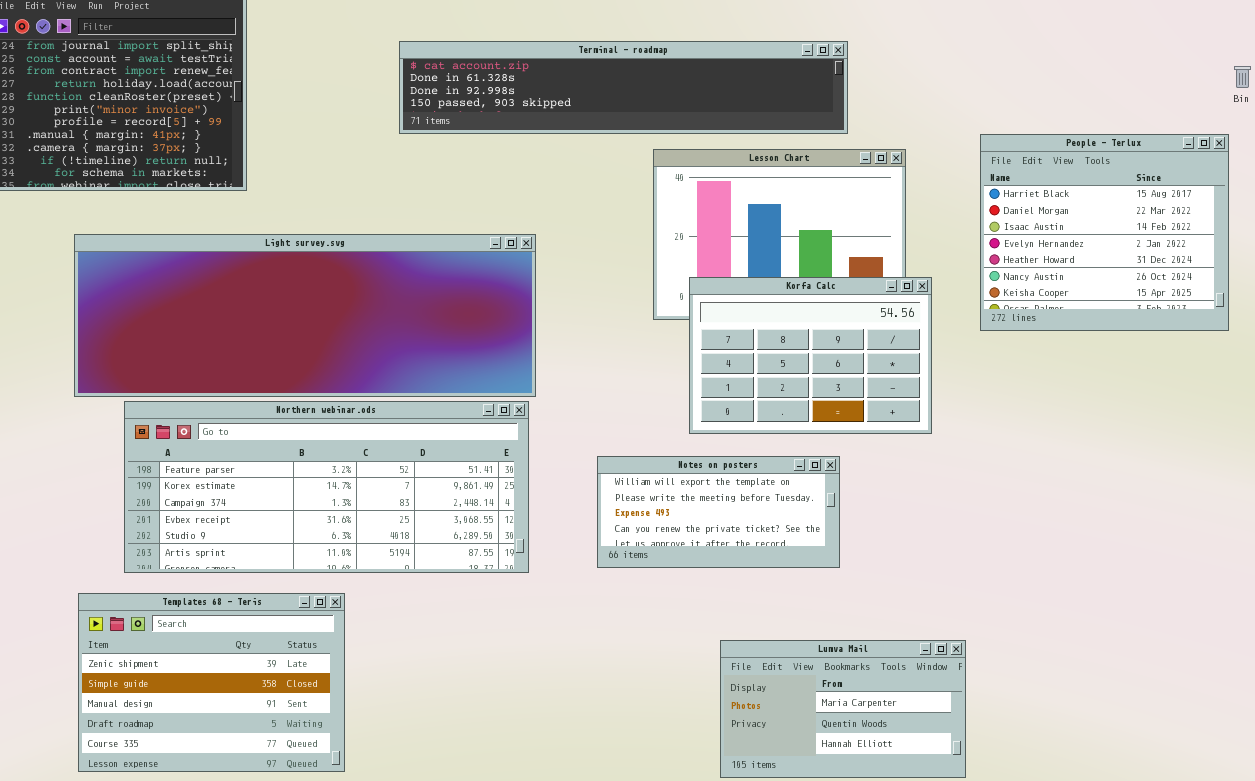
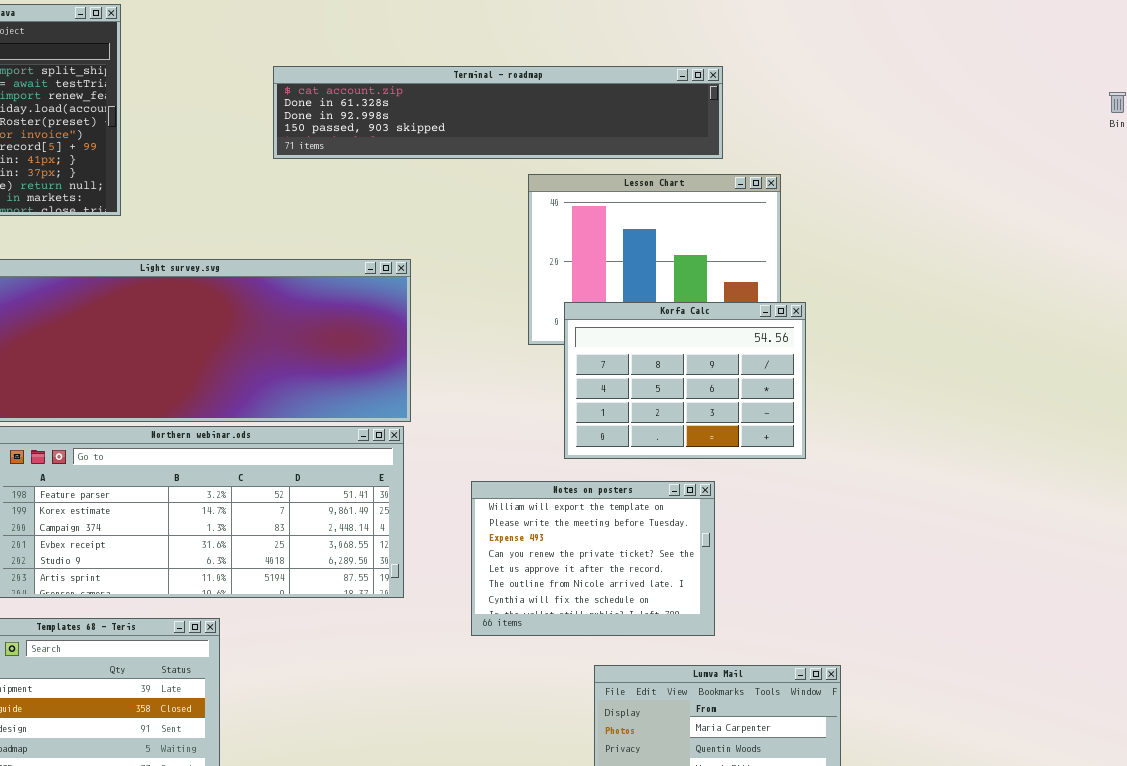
People - Terlux: [980,134,1229,331] -> none, closed
Notes on posters: [597,456,840,568] -> [471,481,715,636], resized

